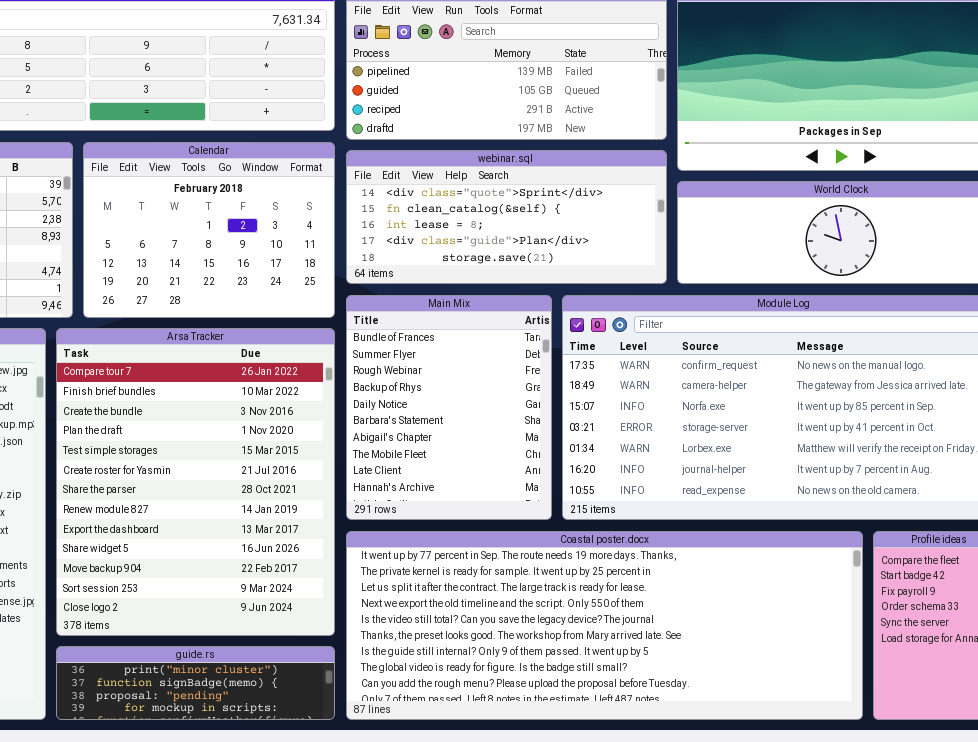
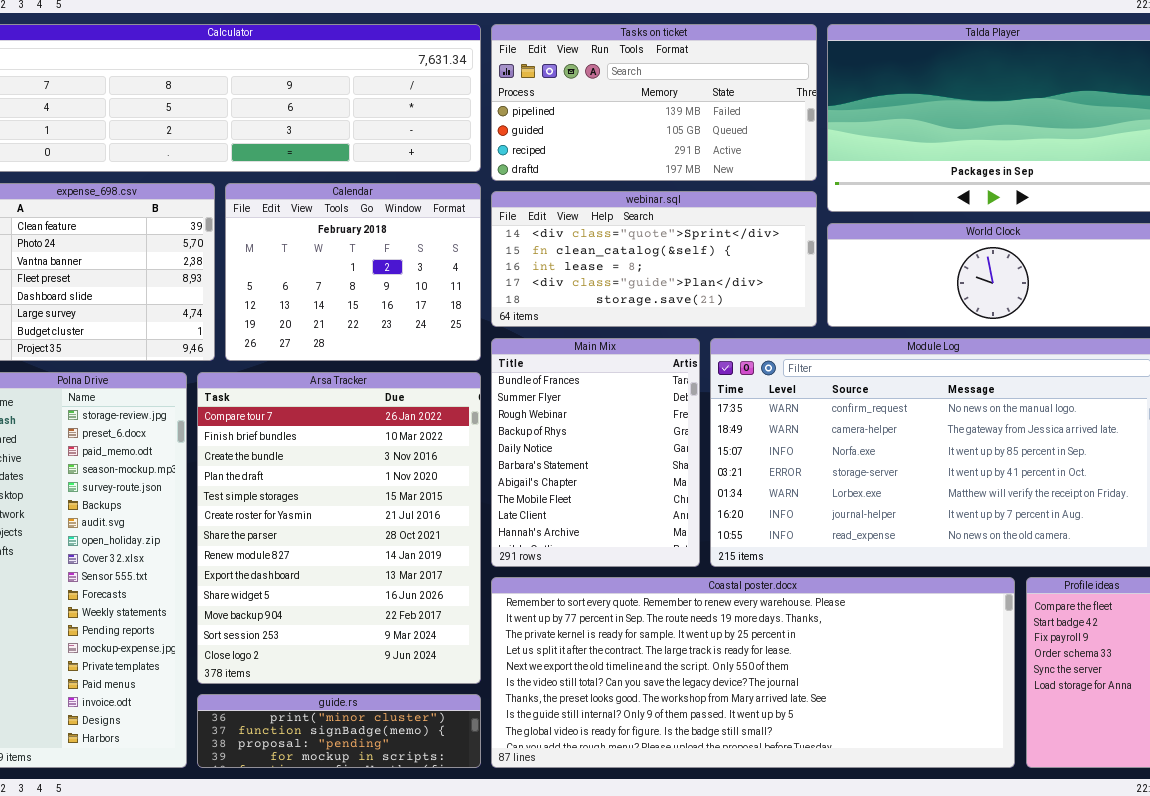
Coastal poster.docx: [346,531,863,720] -> [491,577,1015,768], scrolled up 1 row

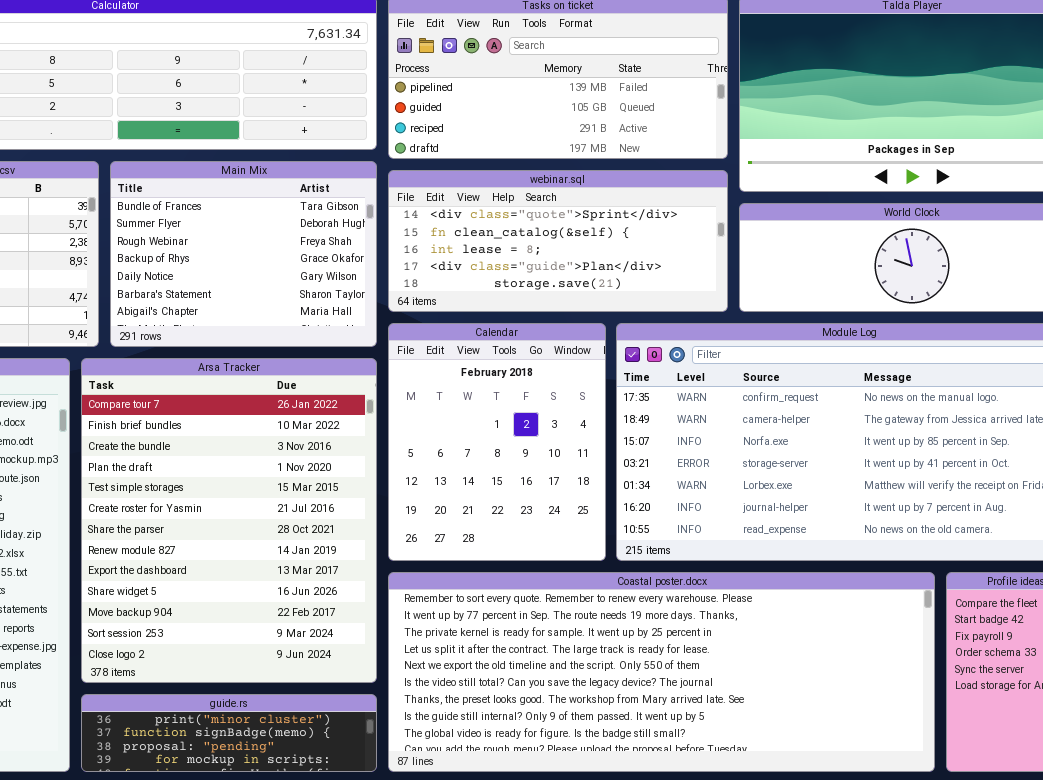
Calendar: [225,183,481,361] -> [388,323,606,561], moved, resized
Main Mix: [491,338,700,567] -> [110,161,377,347], moved, resized

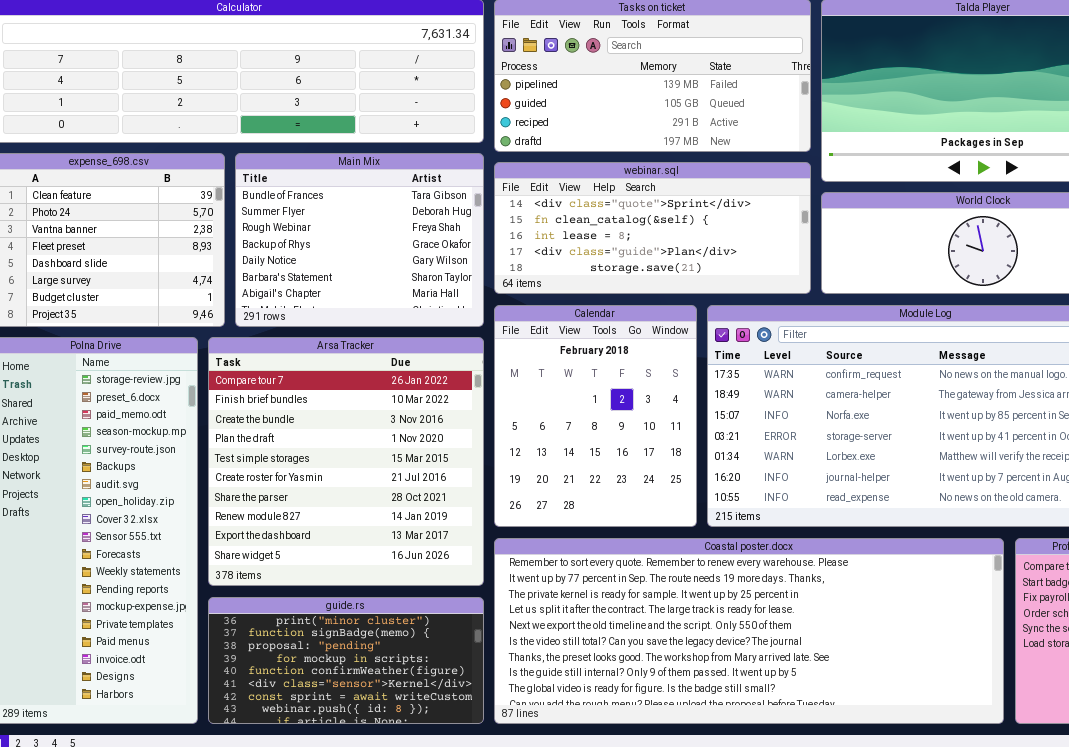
Arsa Tracker: [81,358,377,683] -> [208,337,484,586], resized
guide.rs: [81,694,377,772] -> [208,597,484,724], resized

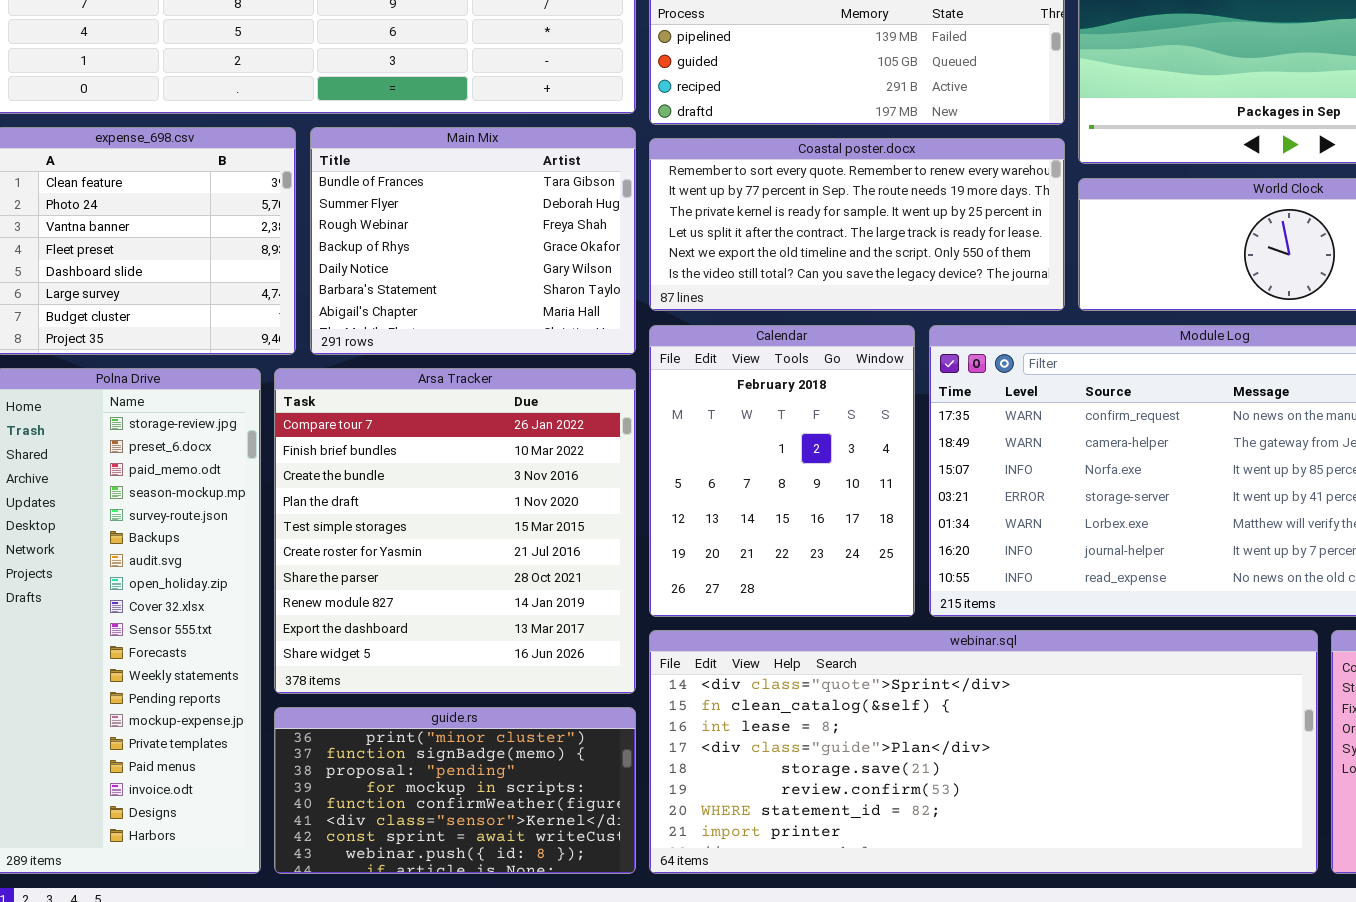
webinar.sql: [494,162,811,294] -> [649,630,1318,874], moved, resized
Coastal poster.docx: [494,538,1004,724] -> [649,138,1065,311], moved, resized

